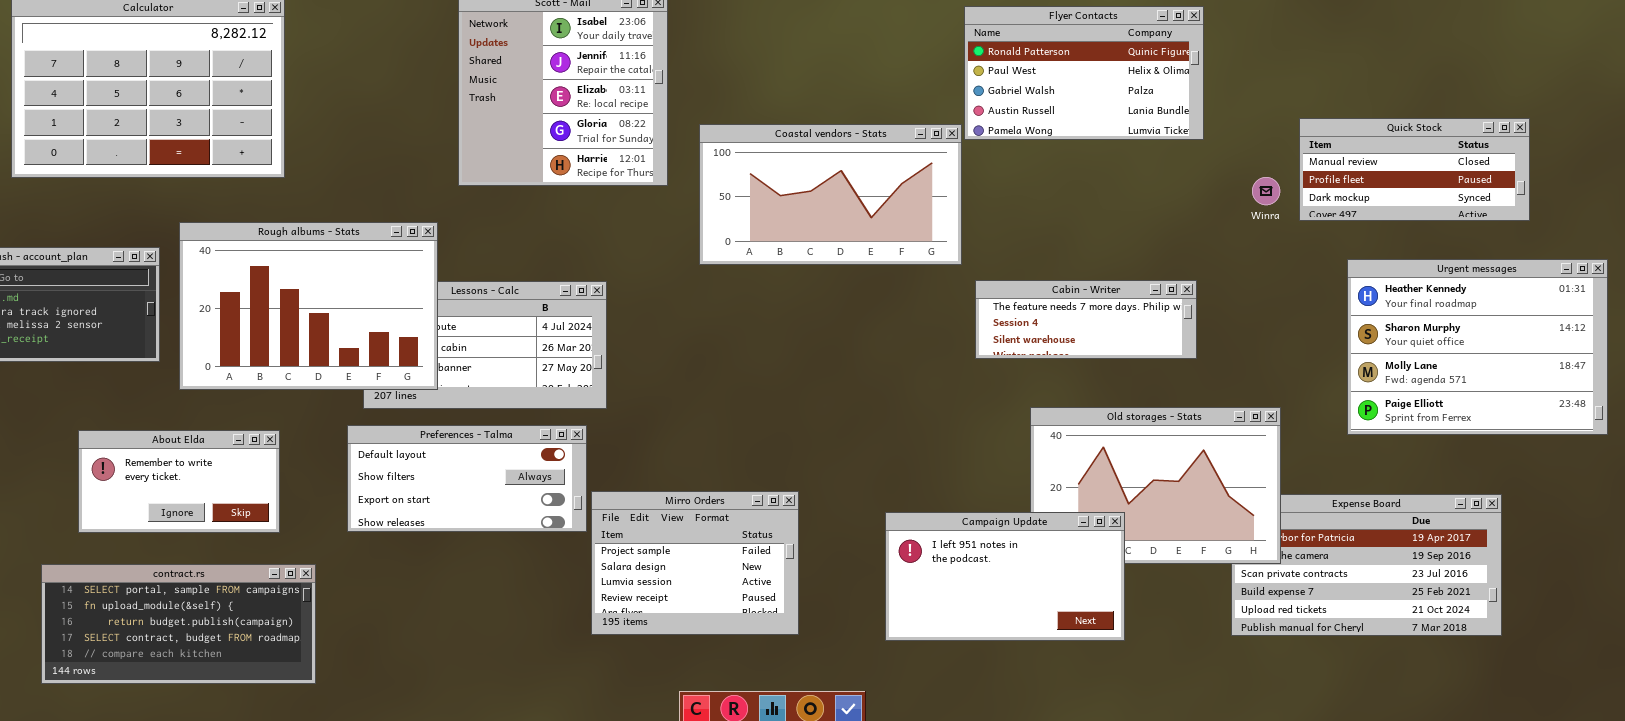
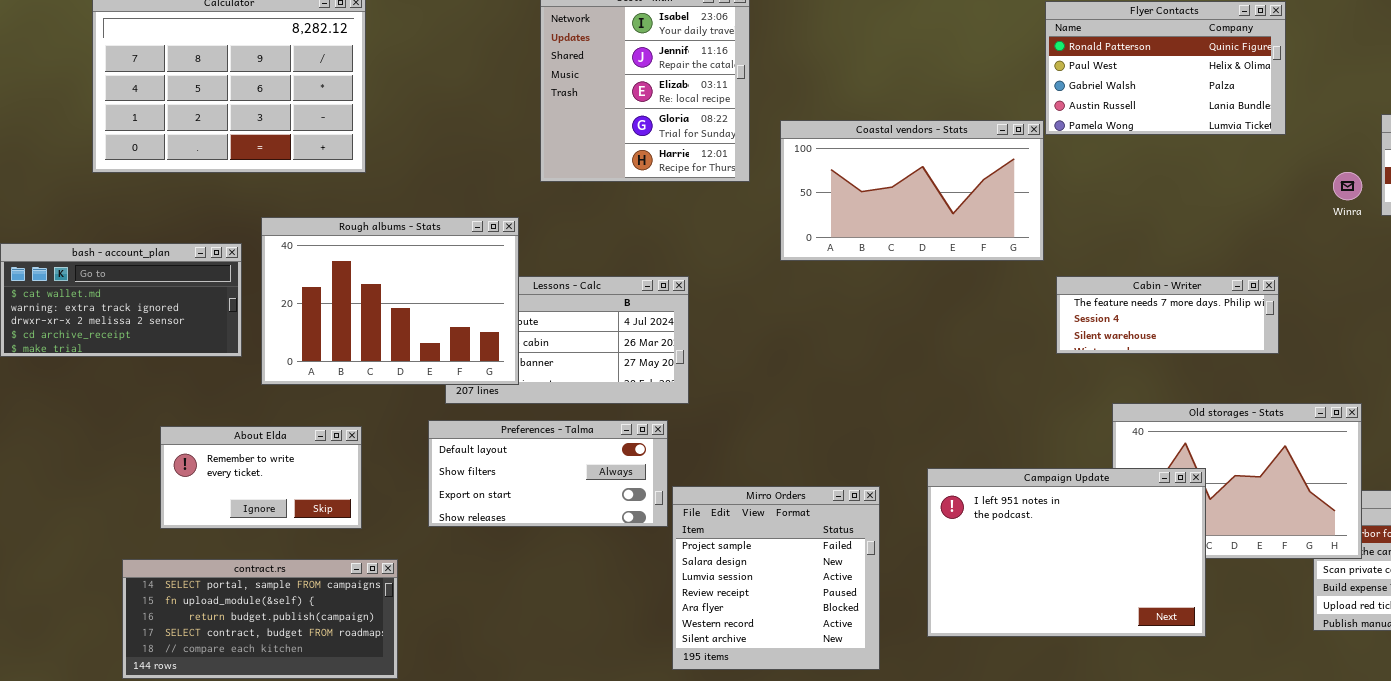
Mirro Orders: [591,491,799,635] -> [672,486,880,670], resized
Campaign Update: [885,512,1125,641] -> [927,468,1206,637], resized

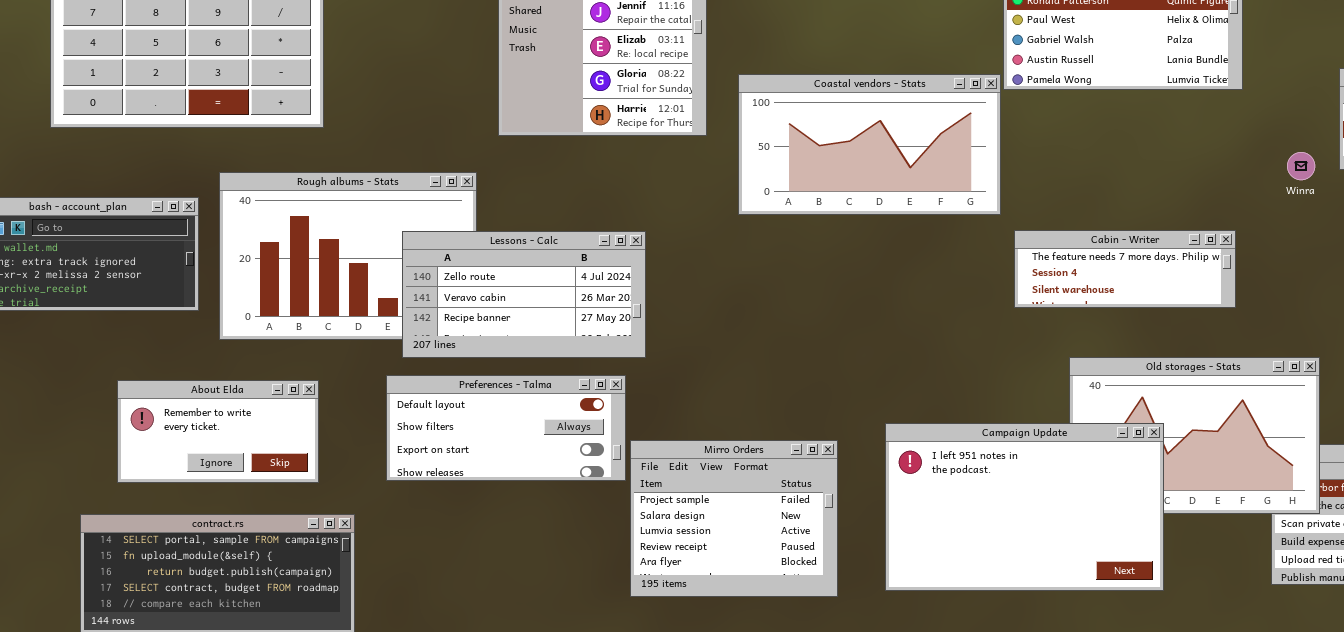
Winra: [1333,172,1362,200] -> [1287,152,1315,180], moved
Lessons - Calc: [445,276,689,404] -> [402,231,646,358], raised
Mirro Orders: [672,486,880,670] -> [630,440,838,597], resized

